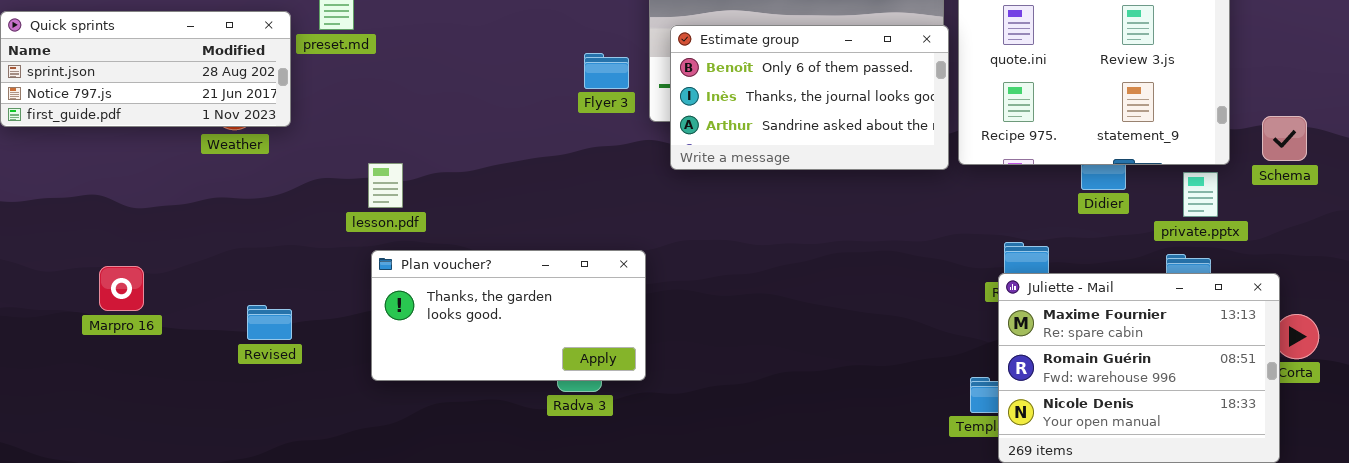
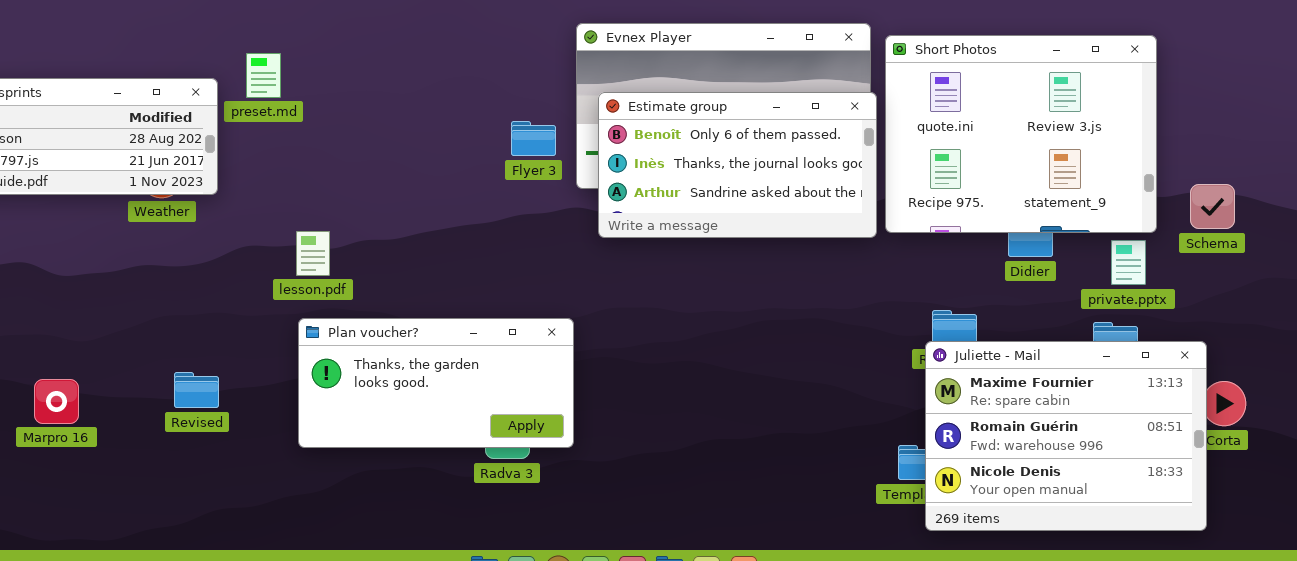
Marpro 16: [99,266,144,311] -> [34,379,79,424], moved

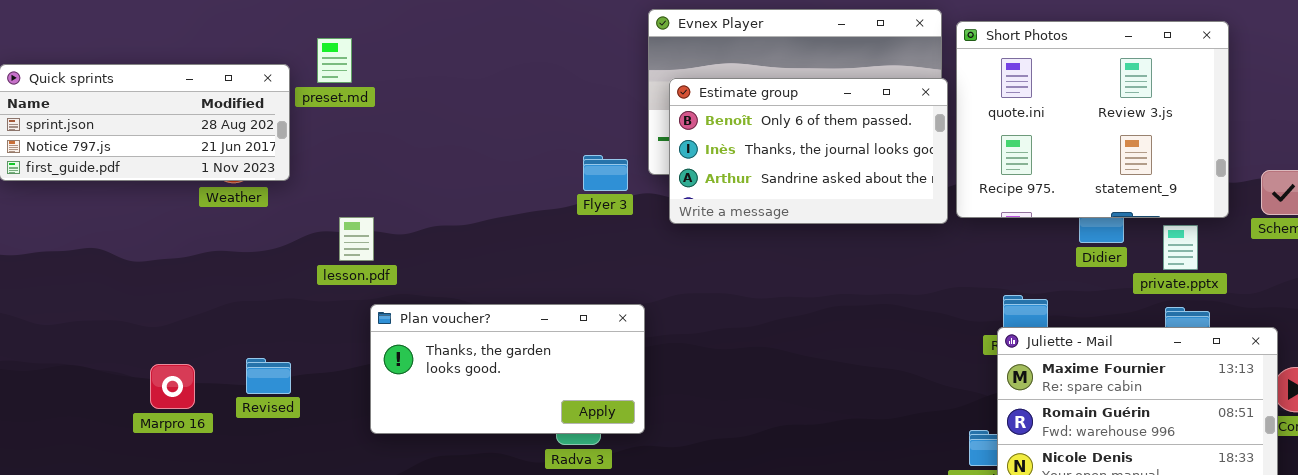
Flyer 3: [511,121,556,156] -> [583,155,628,191], moved
lesson.pdf: [296,231,330,276] -> [339,217,374,261], moved
private.pptx: [1111,240,1146,285] -> [1163,225,1198,270], moved
Marpro 16: [34,379,79,424] -> [150,364,195,409], moved

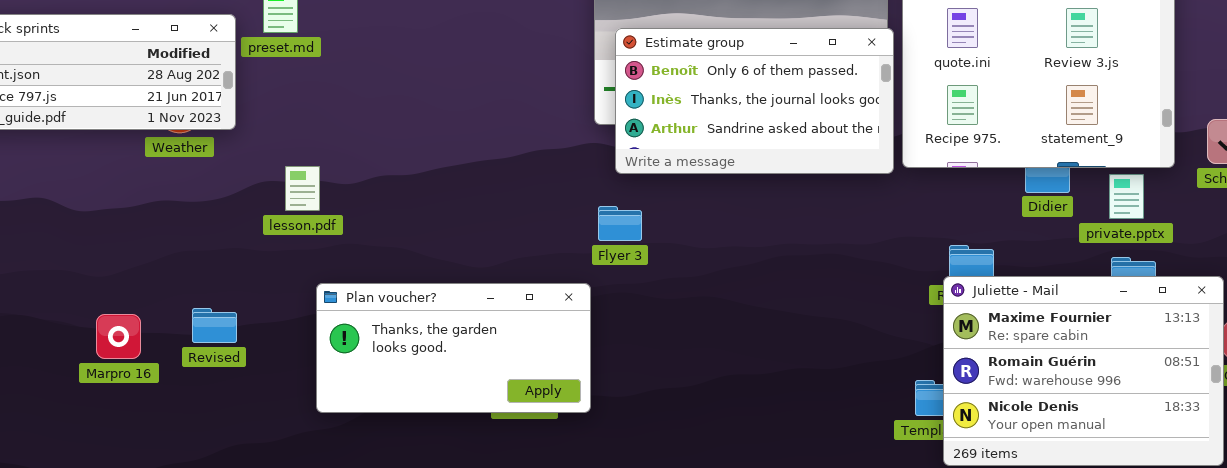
Flyer 3: [583,155,628,191] -> [598,206,642,241], moved
Plan voucher?: [370,304,645,434] -> [316,283,591,413], moved

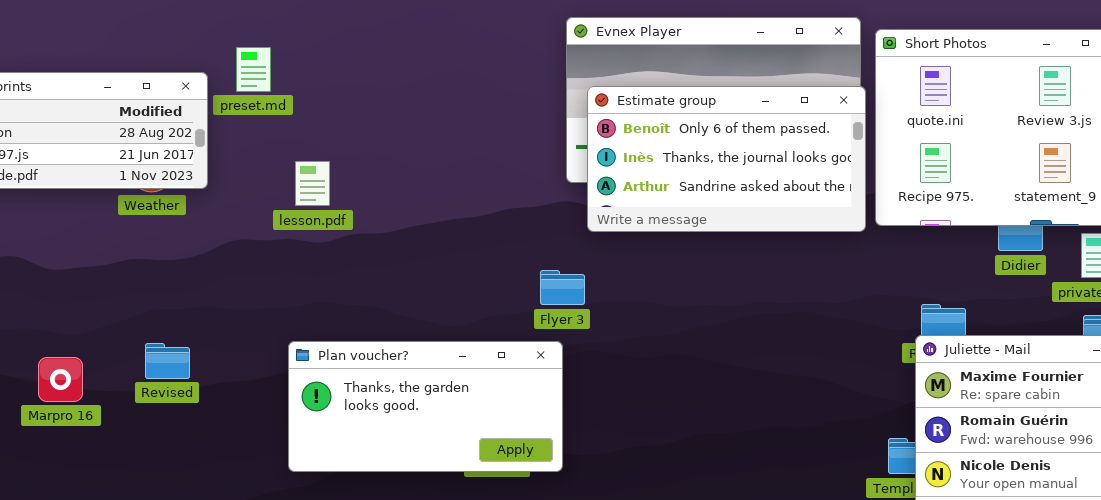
lesson.pdf: [285,166,320,211] -> [295,161,330,206], moved
Flyer 3: [598,206,642,241] -> [540,270,585,305], moved
Revised: [192,308,237,343] -> [145,343,190,379], moved
Marpro 16: [96,314,141,359] -> [38,357,83,402], moved

